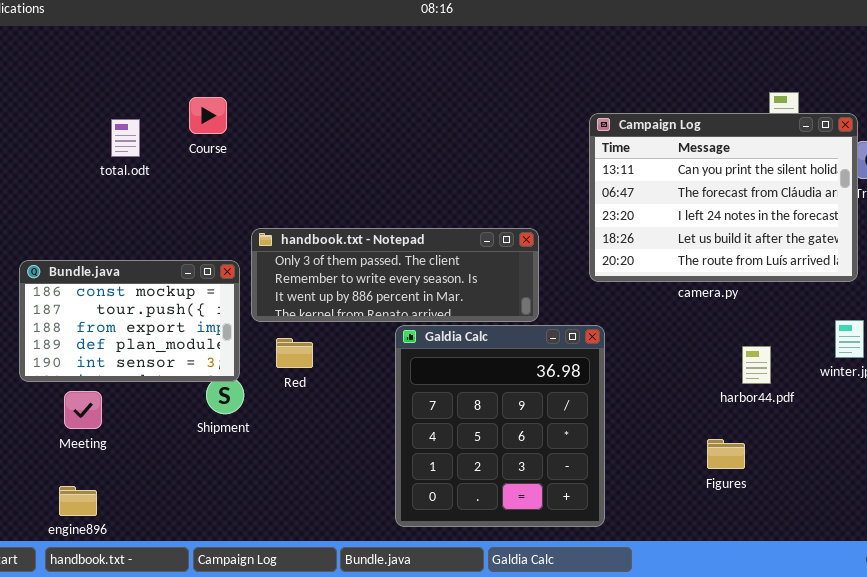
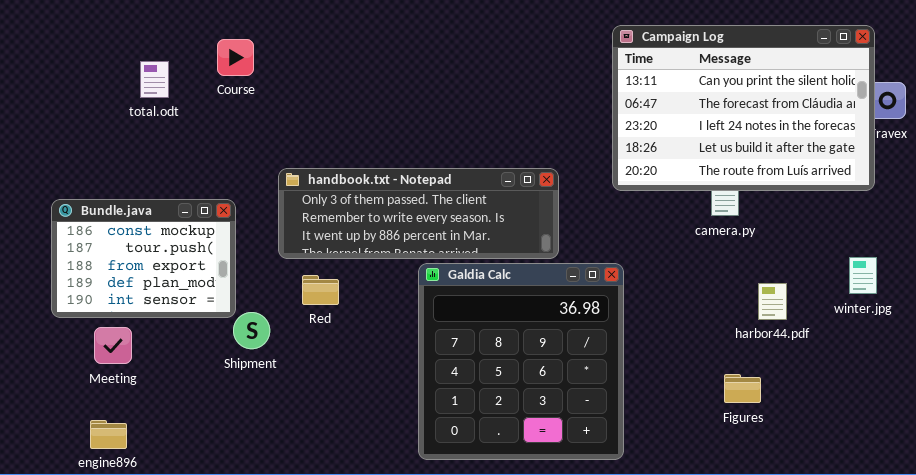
Campaign Log: [589,113,858,282] -> [612,25,875,191], moved
Bundle.java: [19,260,240,382] -> [51,199,236,318], resized

